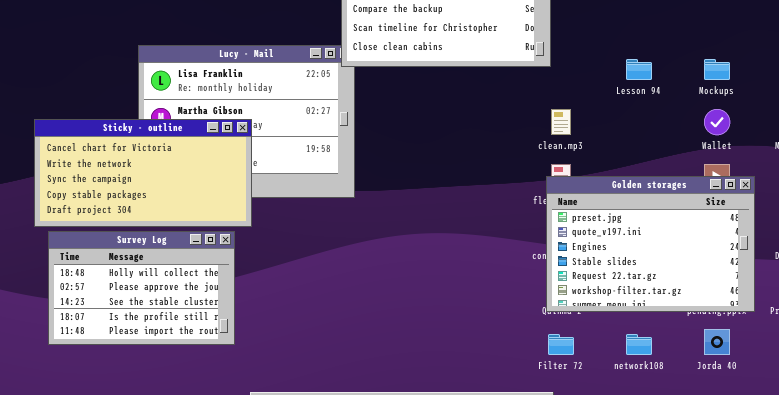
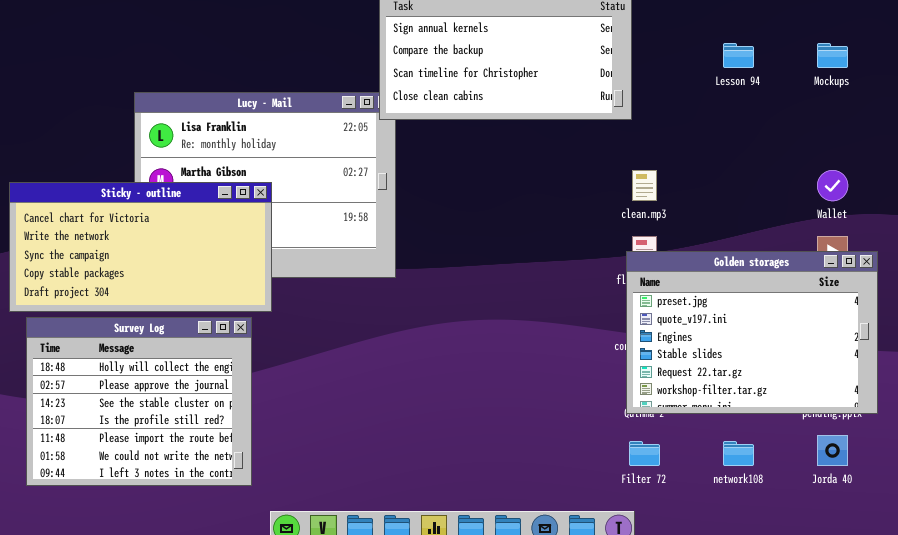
Lesson 94: [626,59,652,80] -> [723,43,754,68], moved
Mockups: [704,59,730,80] -> [817,43,848,68], moved
Survey Log: [48,231,235,345] -> [26,317,252,486], resized

